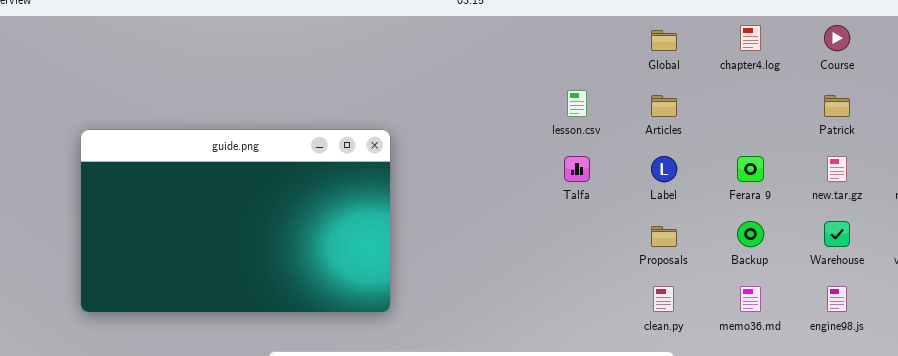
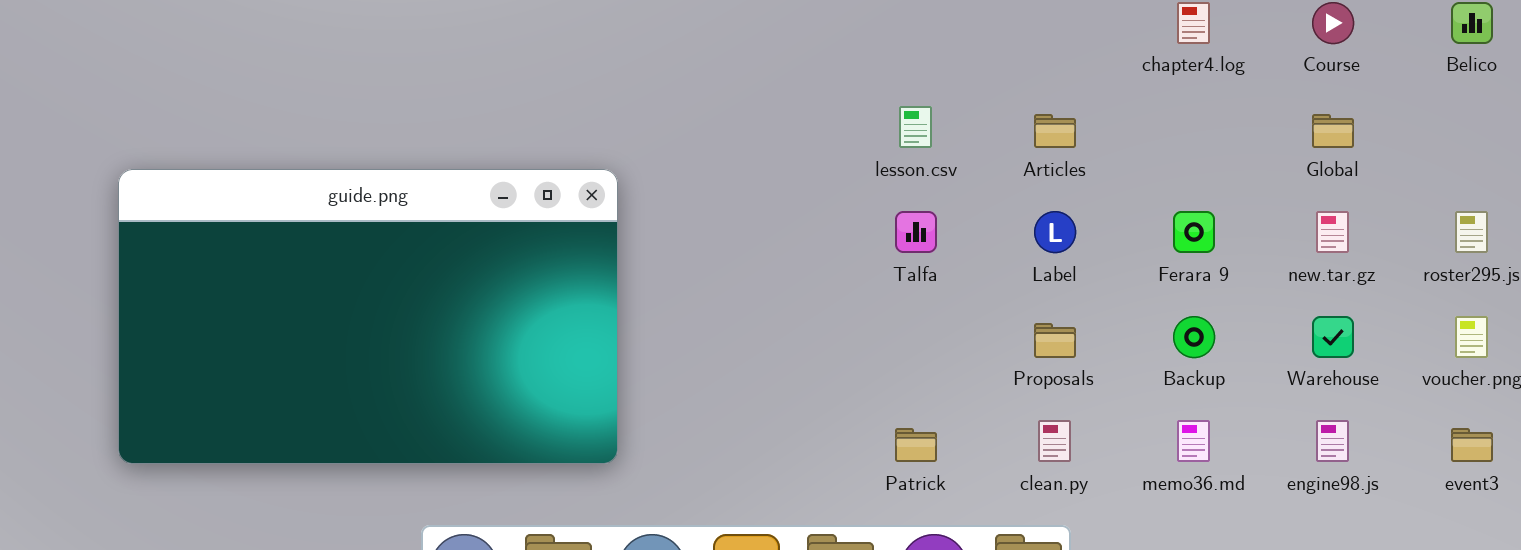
Global: [651,30,677,51] -> [1312,114,1354,148], moved
Patrick: [824,95,850,117] -> [895,428,937,462], moved

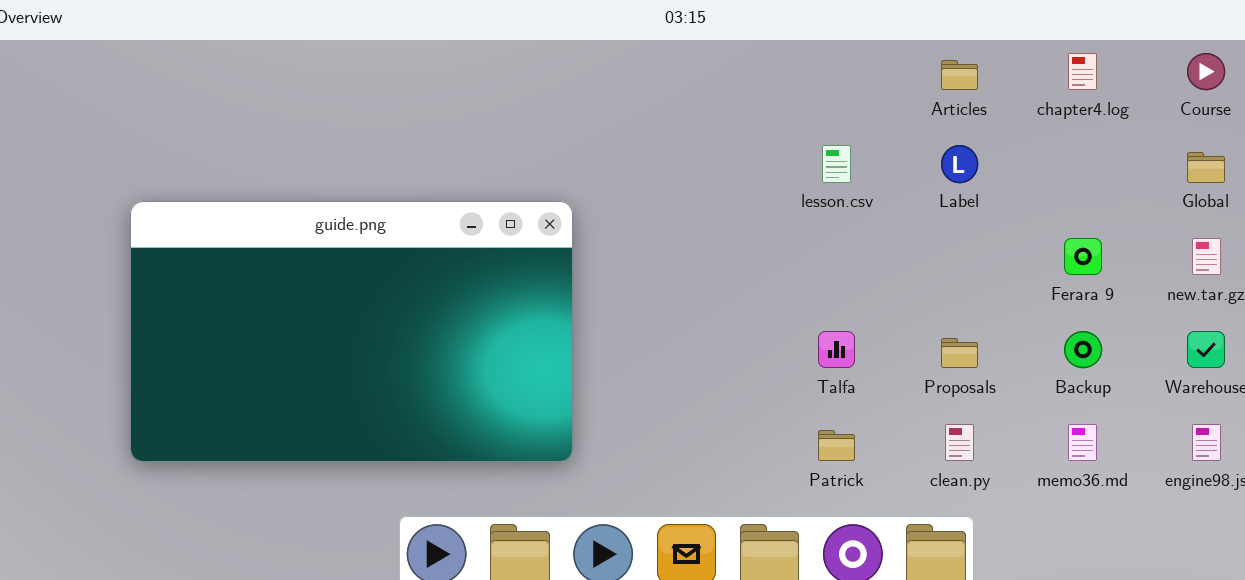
Articles: [1034,114,1076,148] -> [941,60,978,90], moved
Talfa: [895,211,937,253] -> [818,331,855,368], moved
Label: [1034,211,1076,253] -> [941,145,978,183], moved

